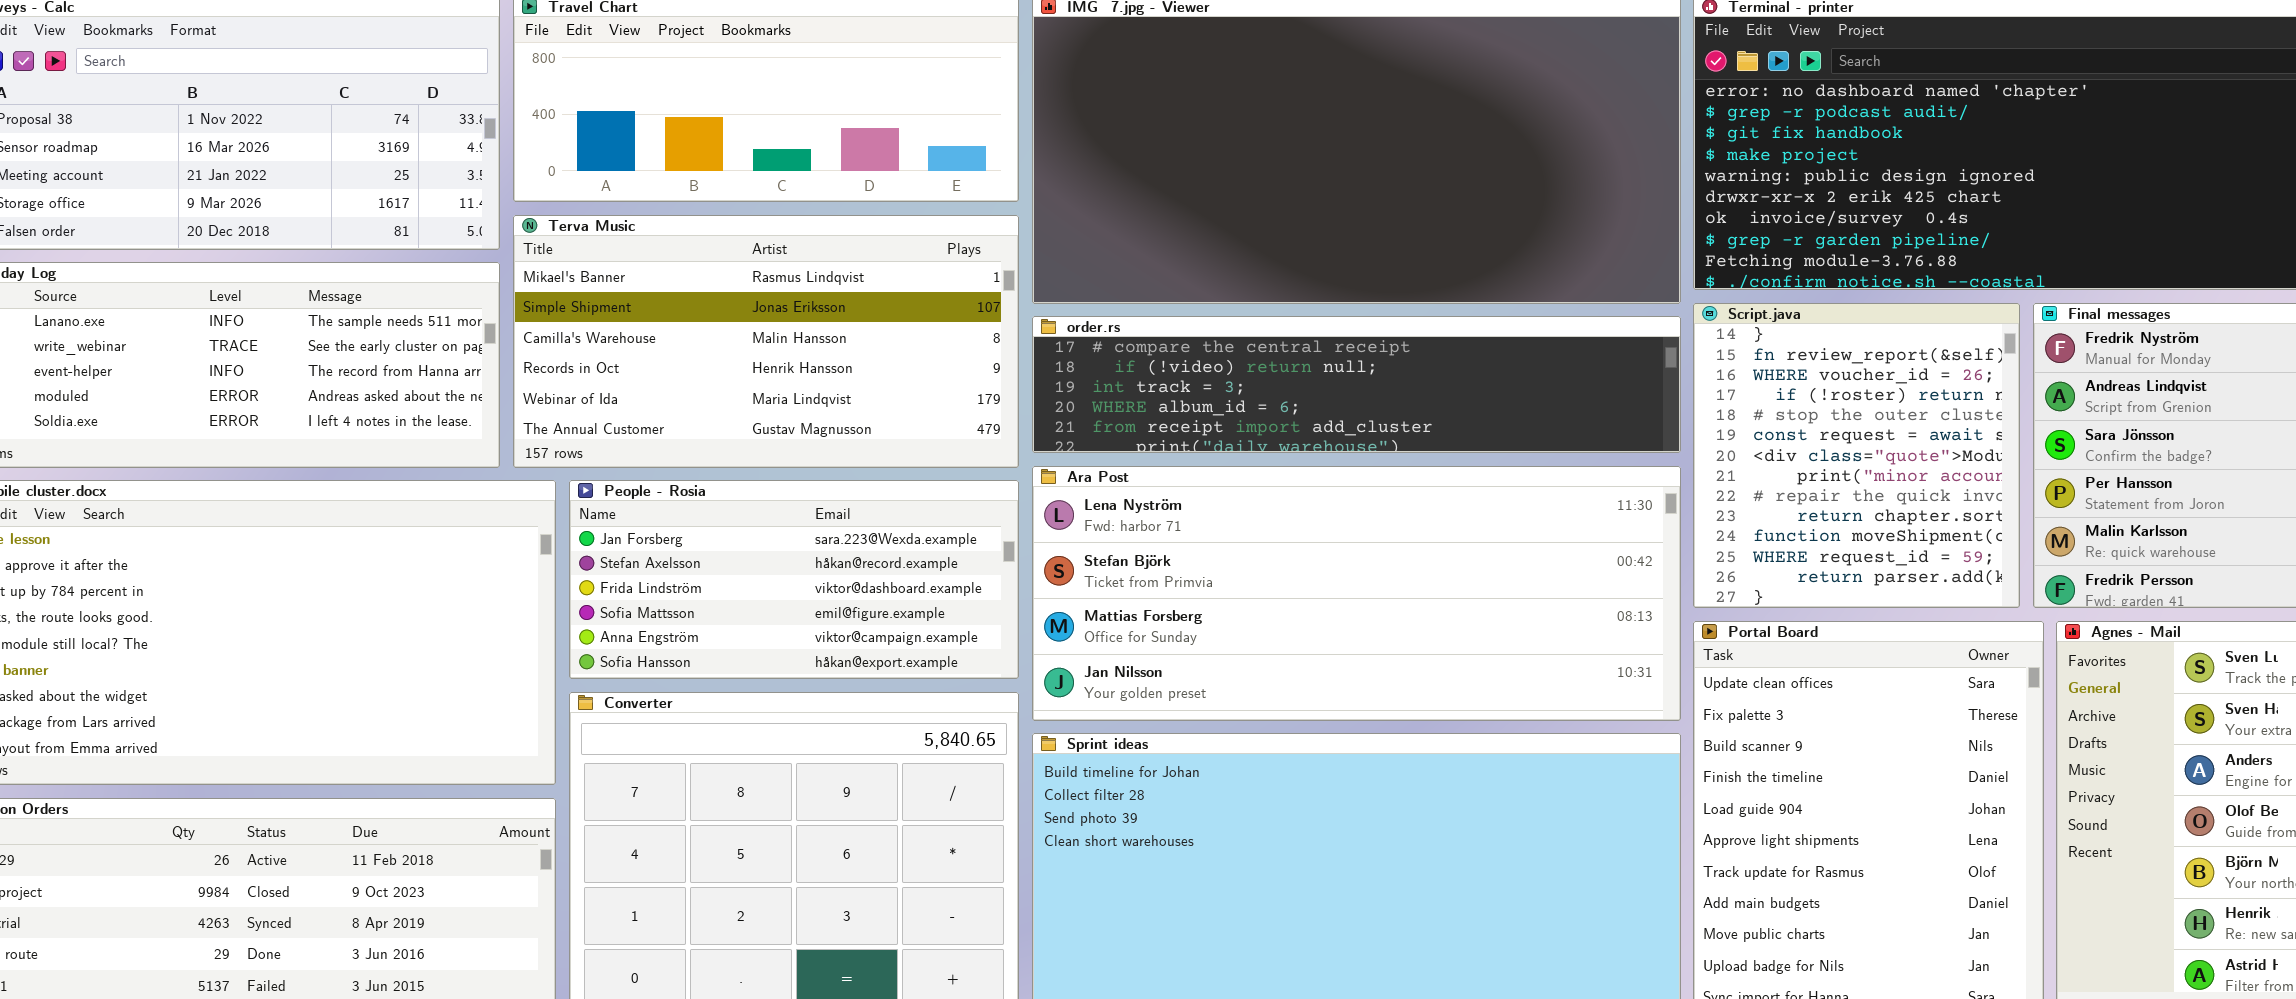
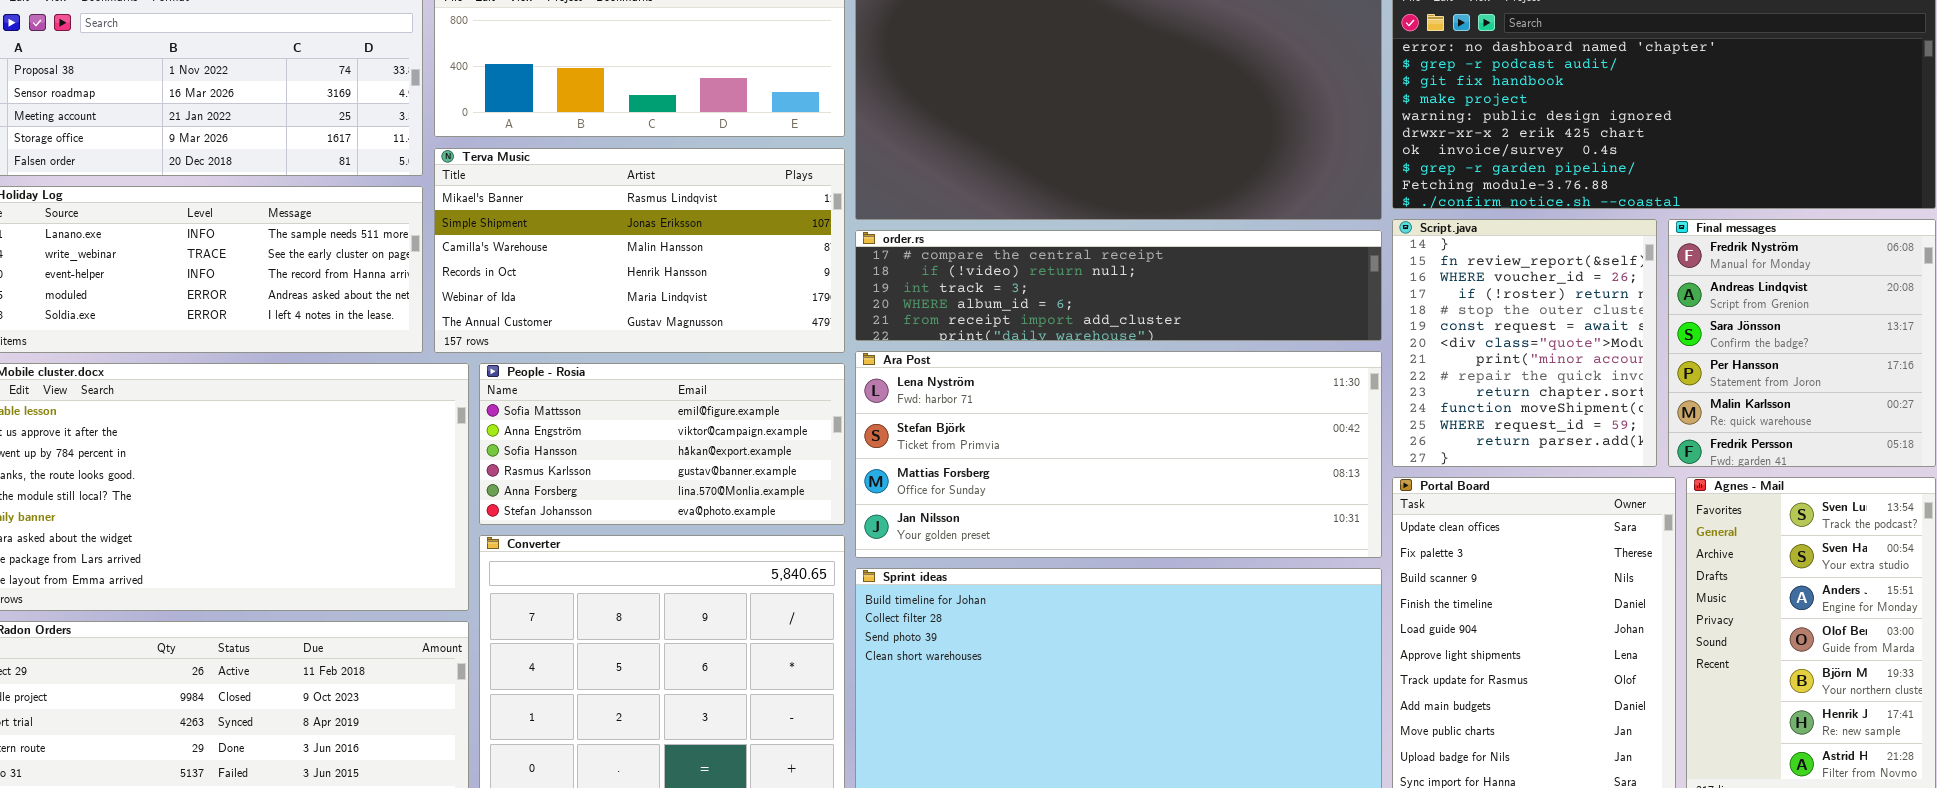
People - Rosia: [569,480,1019,679] -> [479,363,845,525], scrolled down 3 rows

